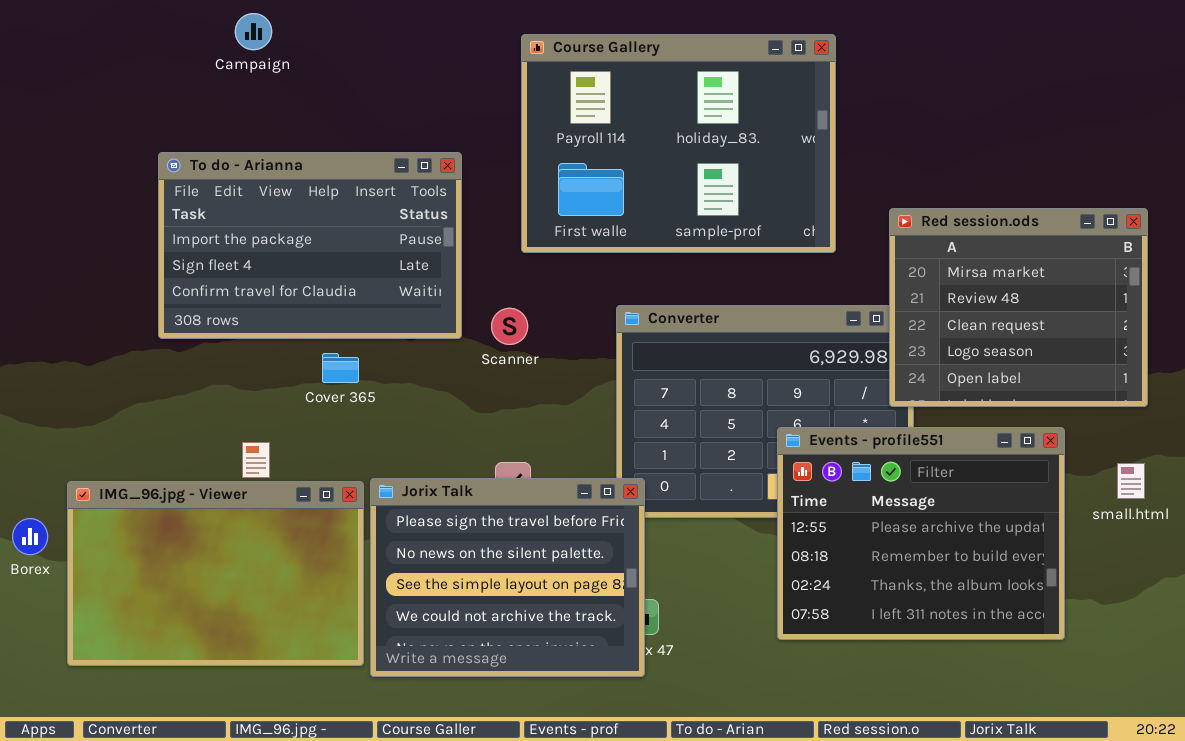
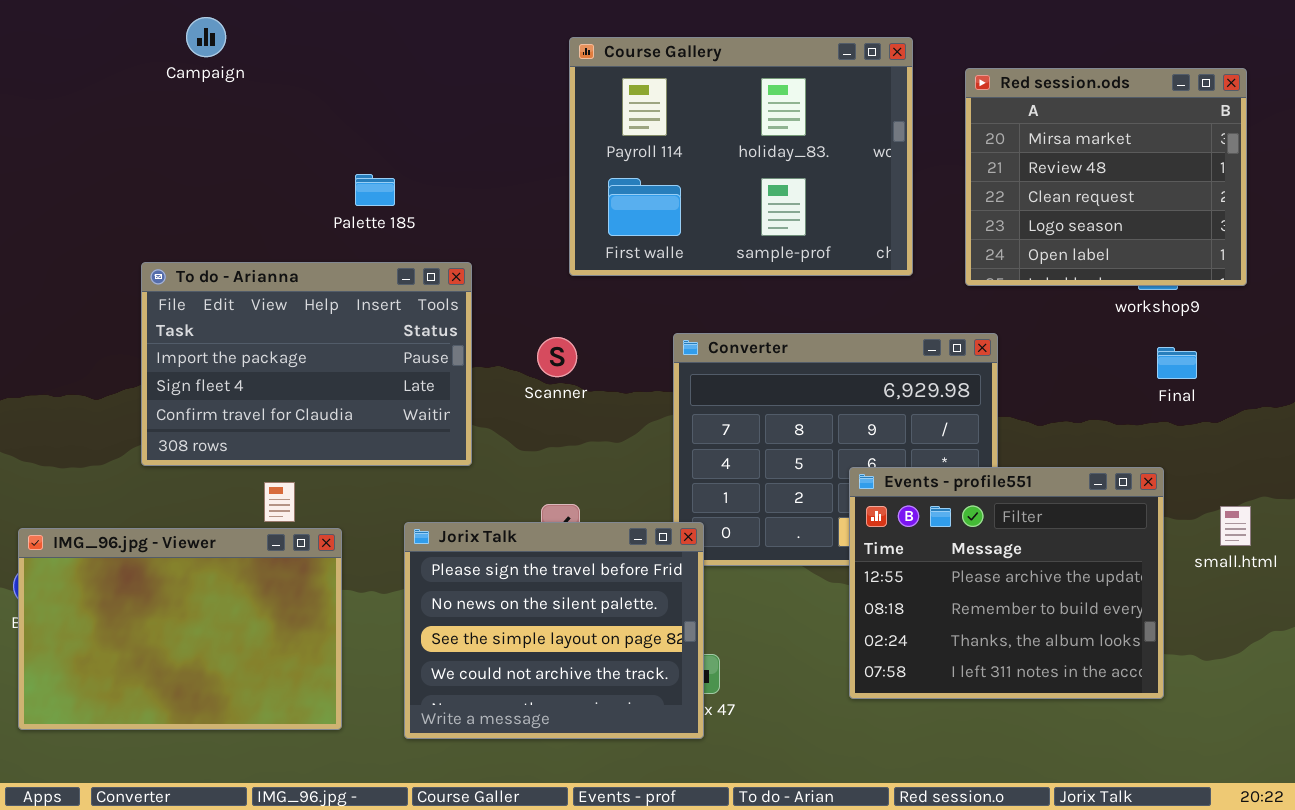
Campaign: [235,13,272,50] -> [186,17,226,57], moved
To do - Arianna: [158,152,462,339] -> [141,262,472,466], moved
Red session.ods: [889,208,1148,407] -> [965,68,1247,286], moved
IMG_96.jpg - Viewer: [67,481,364,666] -> [18,528,342,730], moved

